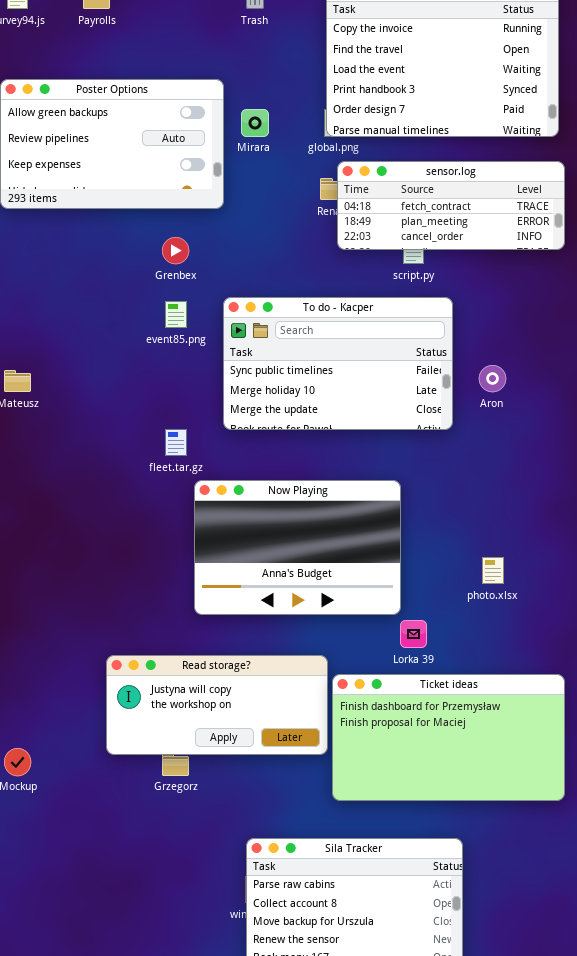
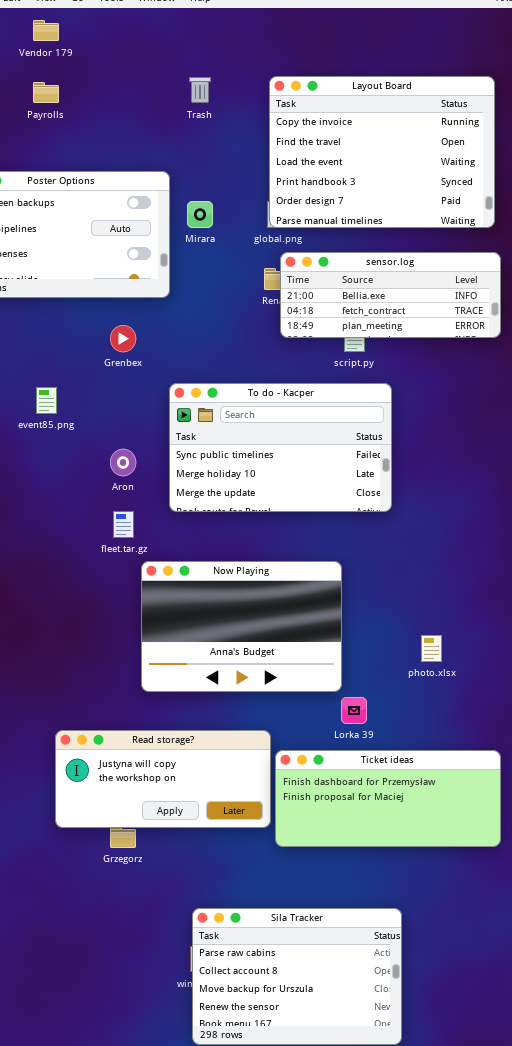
sensor.log: [337,161,565,250] -> [280,252,501,338], scrolled up 1 row
event85.png: [165,301,187,328] -> [36,387,57,414], moved
Aron: [479,365,506,392] -> [110,449,136,476], moved
Ticket ideas: [332,674,565,801] -> [275,750,501,847], resized

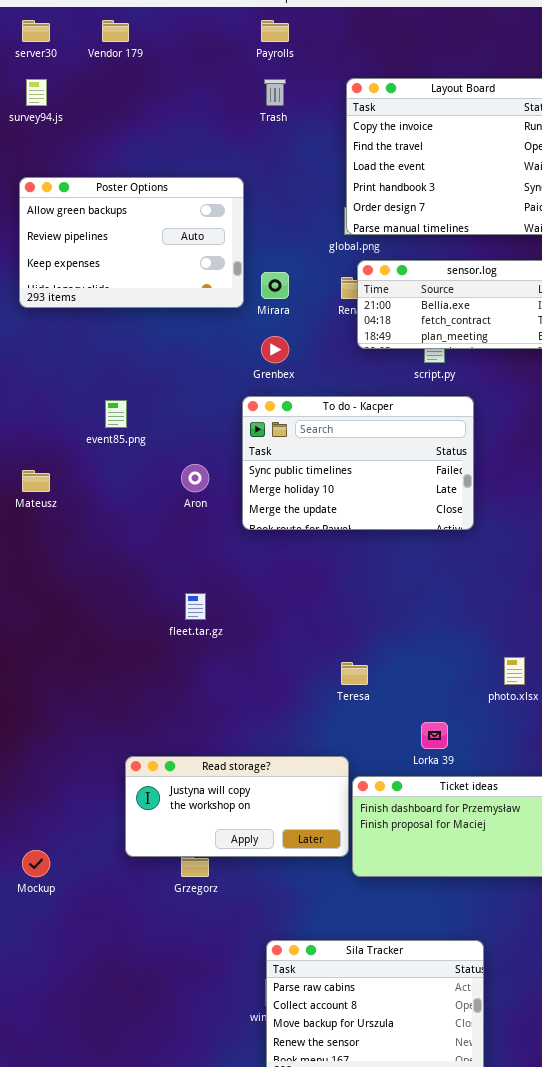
Payrolls: [33,82,59,103] -> [261,20,289,42], moved
Mirara: [187,201,213,228] -> [261,272,289,299], moved
Grenbex: [110,325,136,352] -> [261,336,289,363], moved
fleet.tar.gz: [113,511,134,538] -> [185,593,206,620], moved
Now Playing: [141,561,342,692] -> none, closed

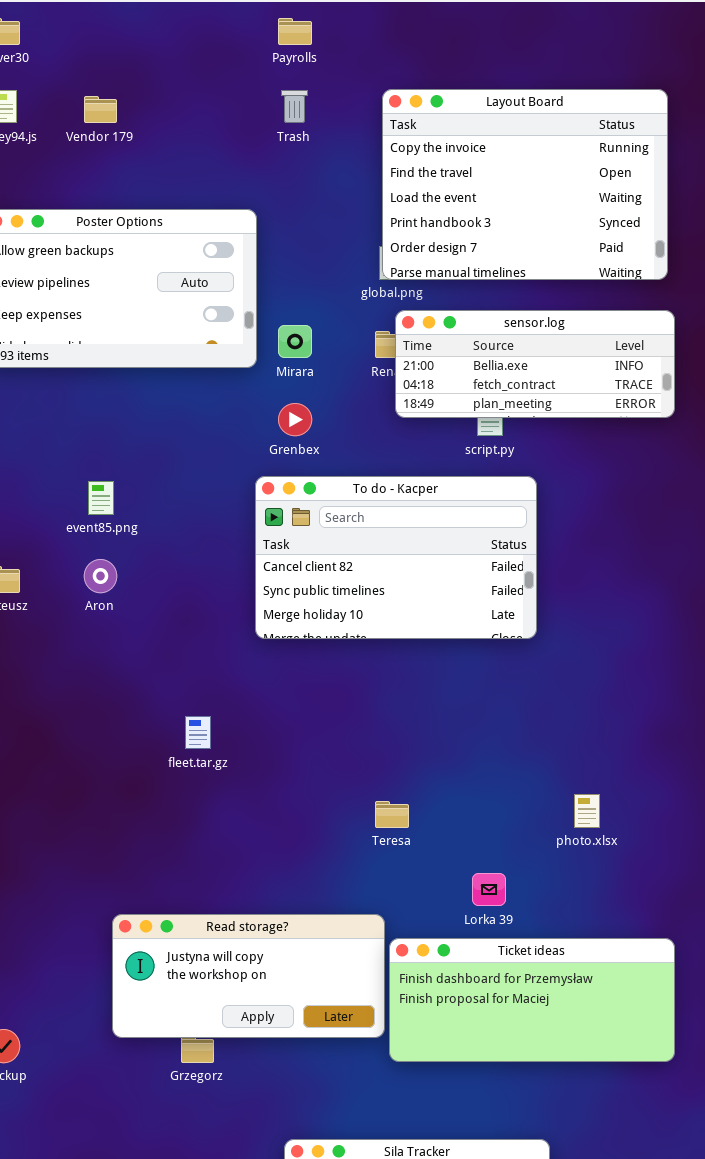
Vendor 179: [102,20,129,42] -> [84,96,117,123], moved
To do - Kacper: [242,396,474,530] -> [255,476,537,639], scrolled up 1 row
Aron: [181,464,209,492] -> [84,559,117,593], moved

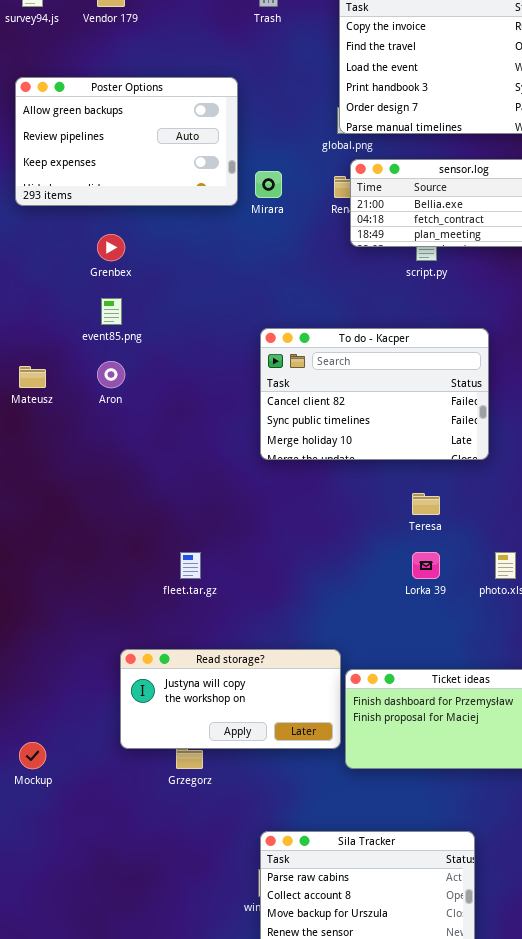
Grenbex: [278,403,312,436] -> [97,234,125,261], moved
To do - Kacper: [255,476,537,639] -> [260,328,489,460], moved
fleet.tar.gz: [185,716,211,749] -> [180,552,201,579], moved
Teresa: [375,801,409,828] -> [412,493,440,515], moved
Lorka 39: [472,873,506,906] -> [412,552,440,579], moved

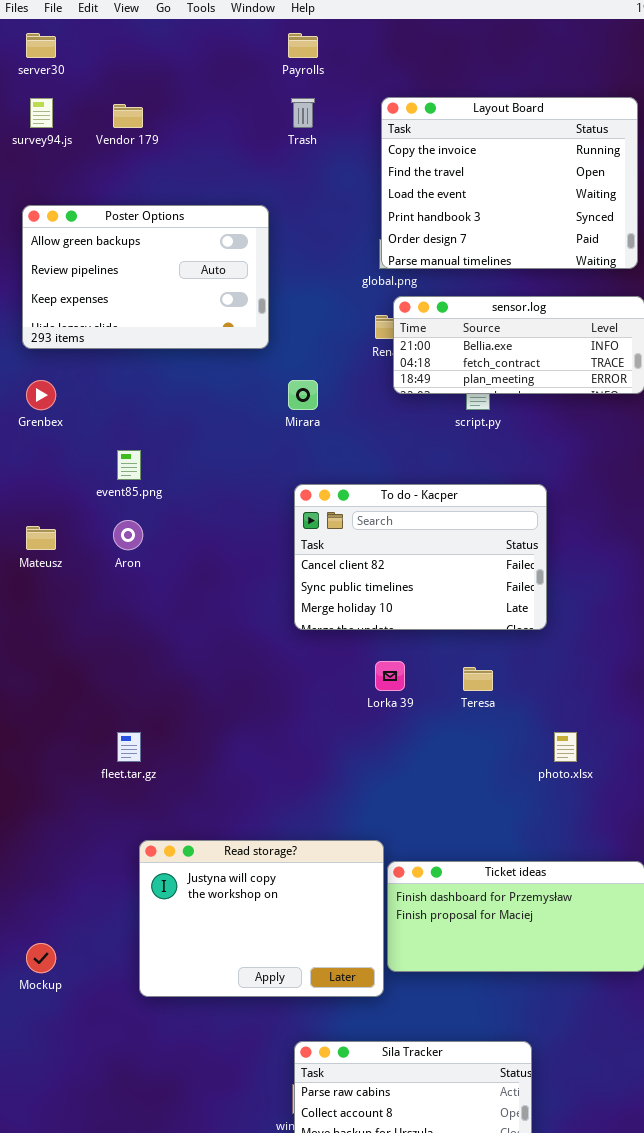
Mirara: [255,171,282,198] -> [288,380,318,410], moved
Grenbex: [97,234,125,261] -> [26,380,56,410], moved
fleet.tar.gz: [180,552,201,579] -> [117,732,141,762], moved
Lorka 39: [412,552,440,579] -> [375,661,405,691], moved
Read storage?: [120,649,341,749] -> [139,840,384,997], resized

